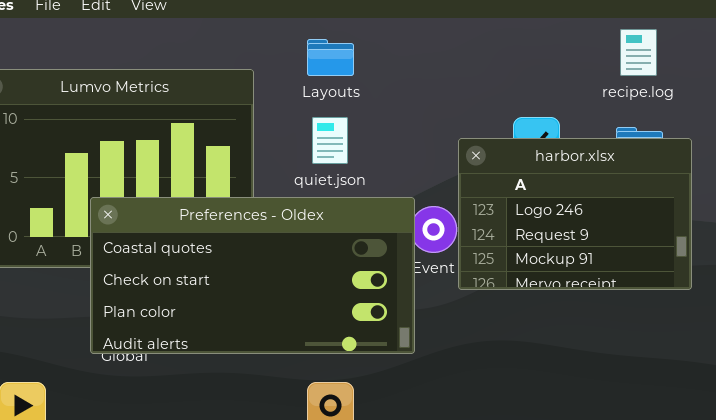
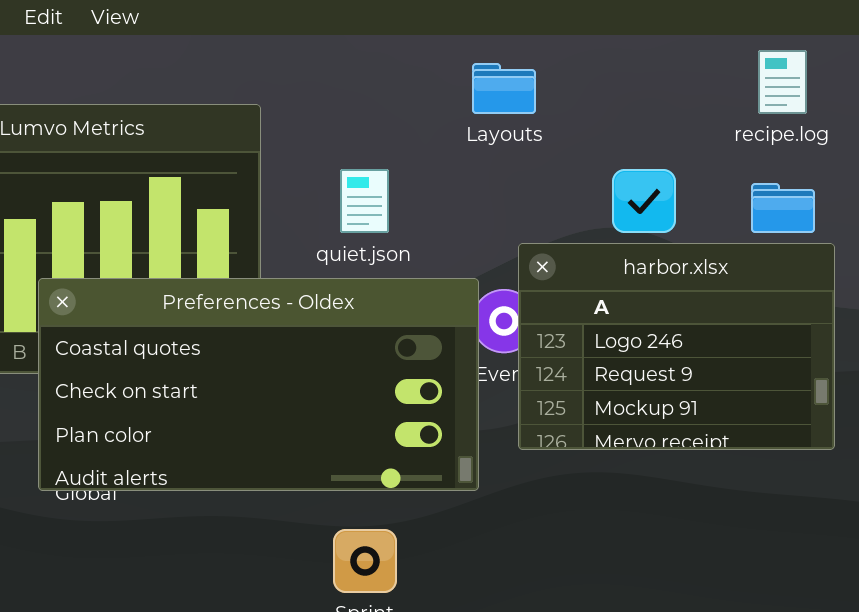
Layouts: [307,39,354,76] -> [472,63,536,114], moved
harbor.xlsx: [458,138,692,290] -> [518,243,835,450], moved

